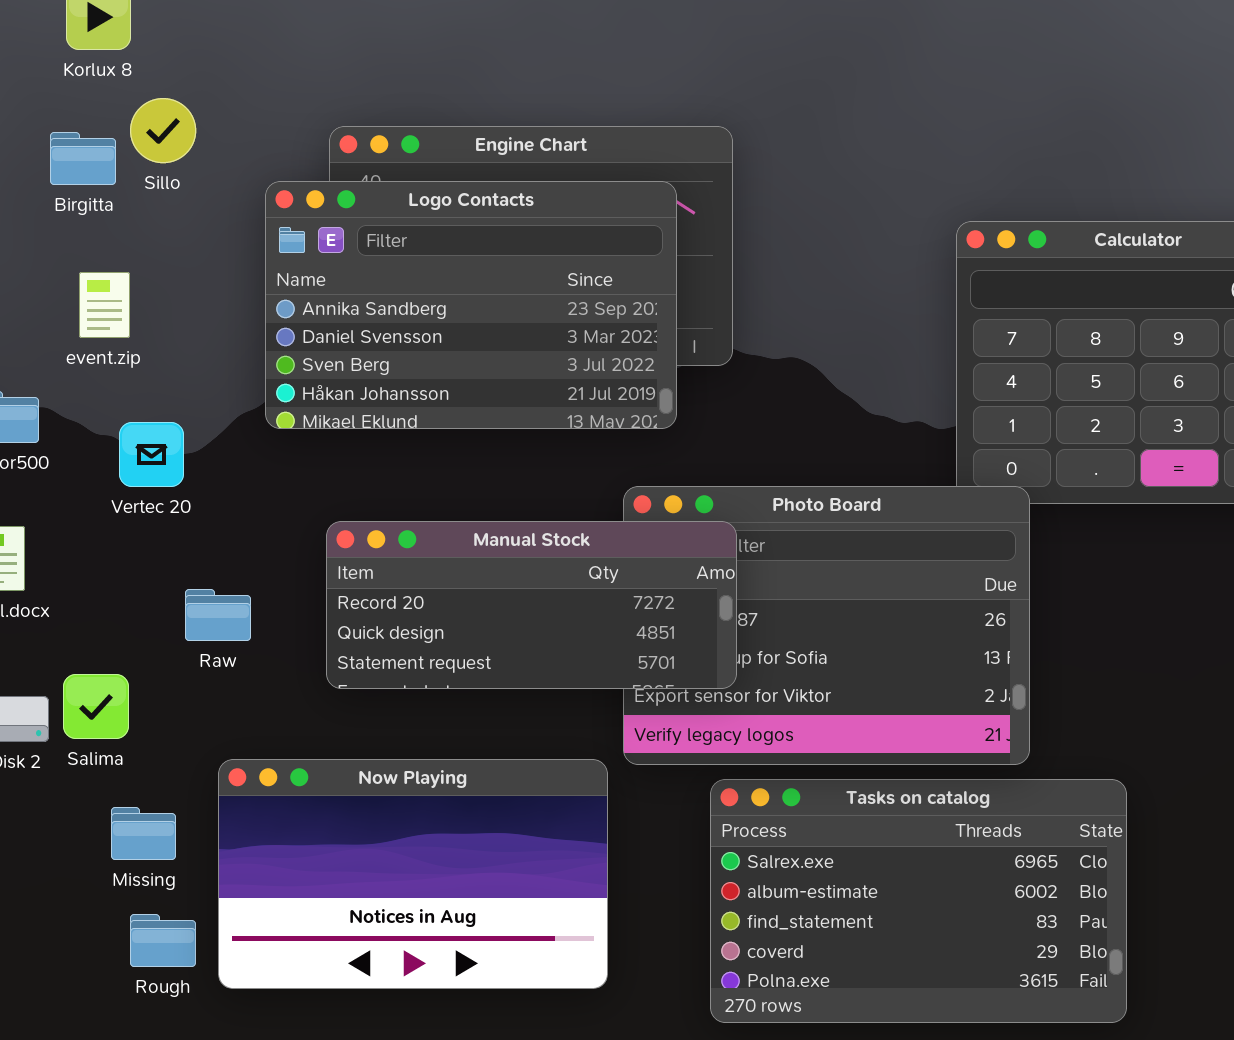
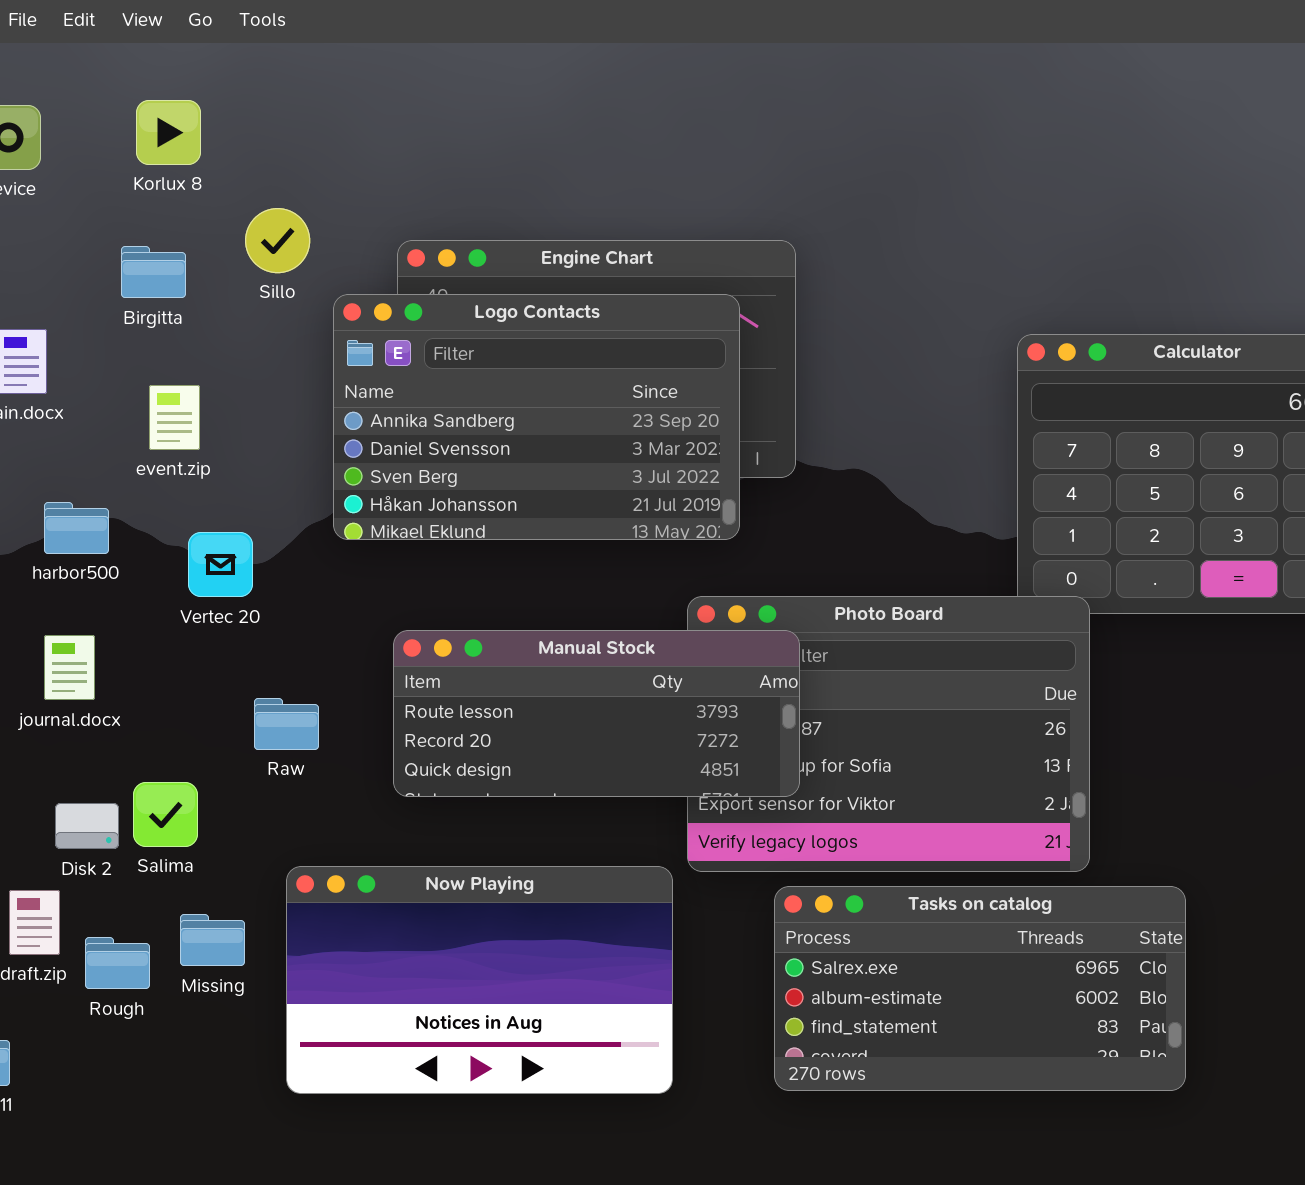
Sillo: [130,98,196,163] -> [245,208,310,273], moved
Manual Stock: [326,521,737,689] -> [393,630,800,797], scrolled up 1 row
Tasks on catalog: [710,779,1127,1023] -> [774,886,1186,1091], resized
Rough: [130,914,196,967] -> [85,937,150,989], moved

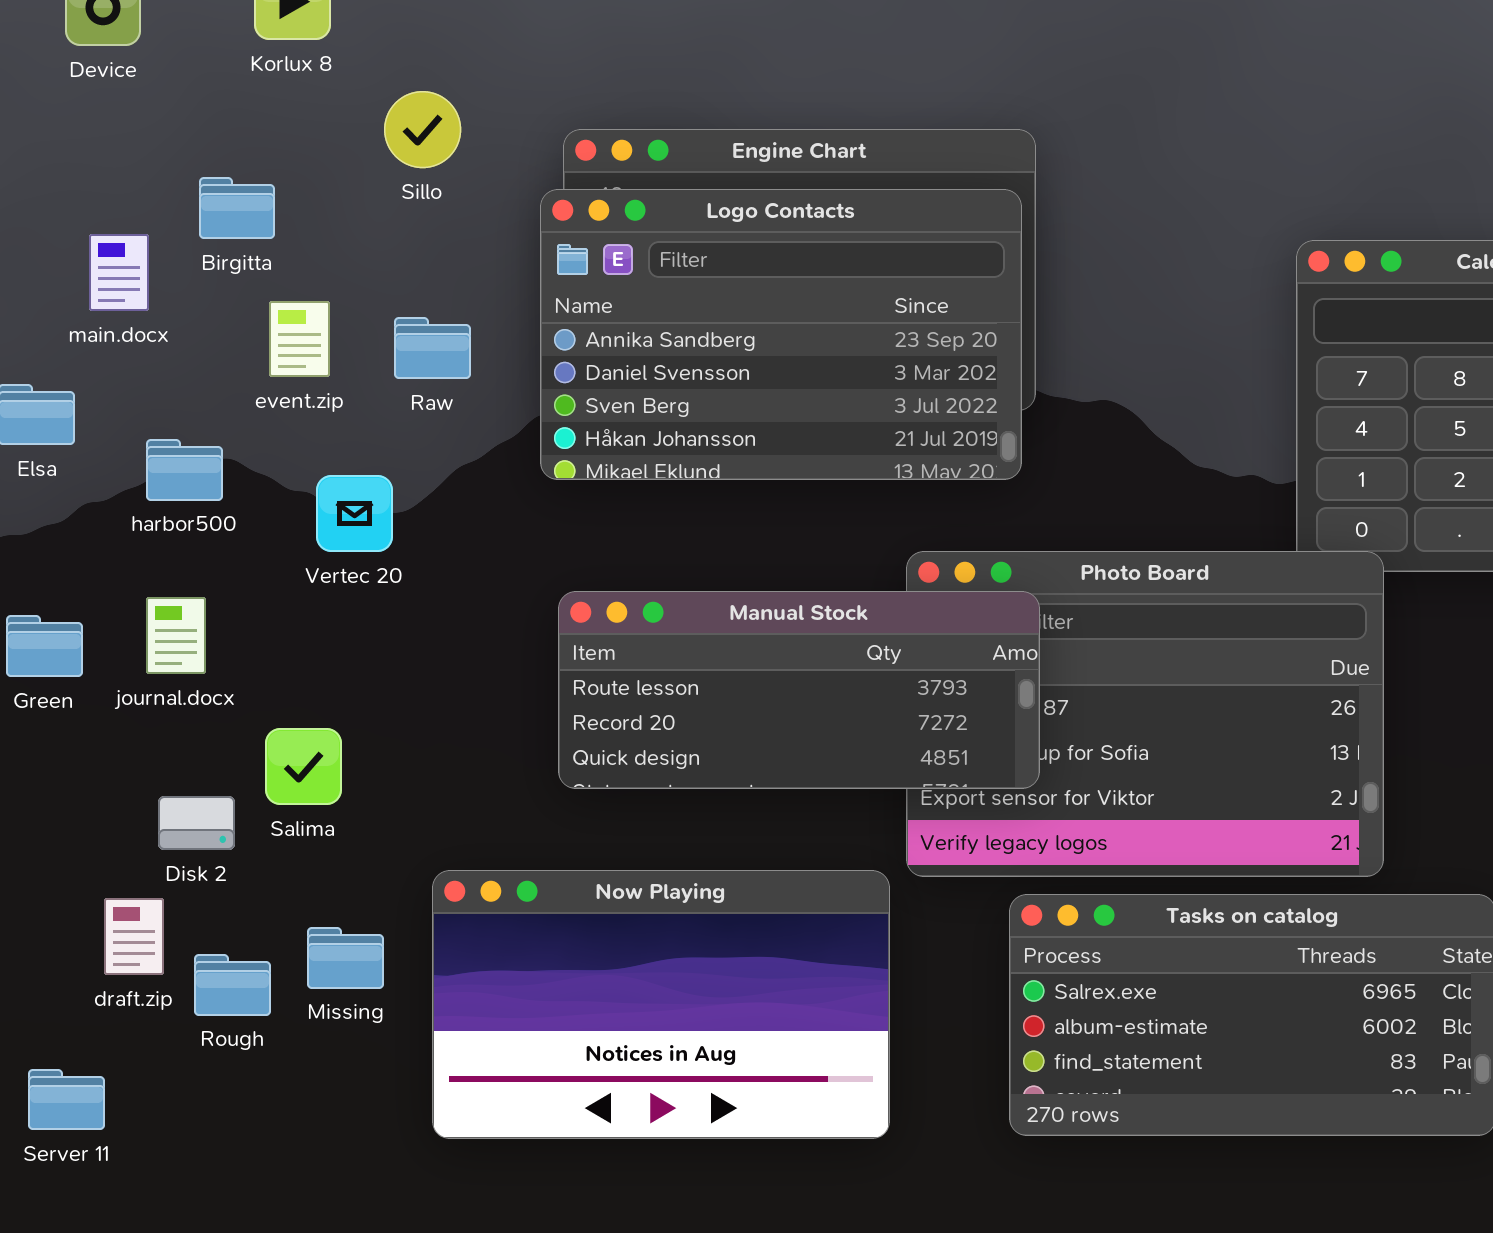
Birgitta: [121,246,186,298] -> [199,177,275,239], moved
Logo Contacts: [333,294,740,540] -> [540,189,1022,480], moved
Raw: [254,698,319,750] -> [394,317,471,379], moved
Salima: [133,782,198,847] -> [265,728,342,805], moved

